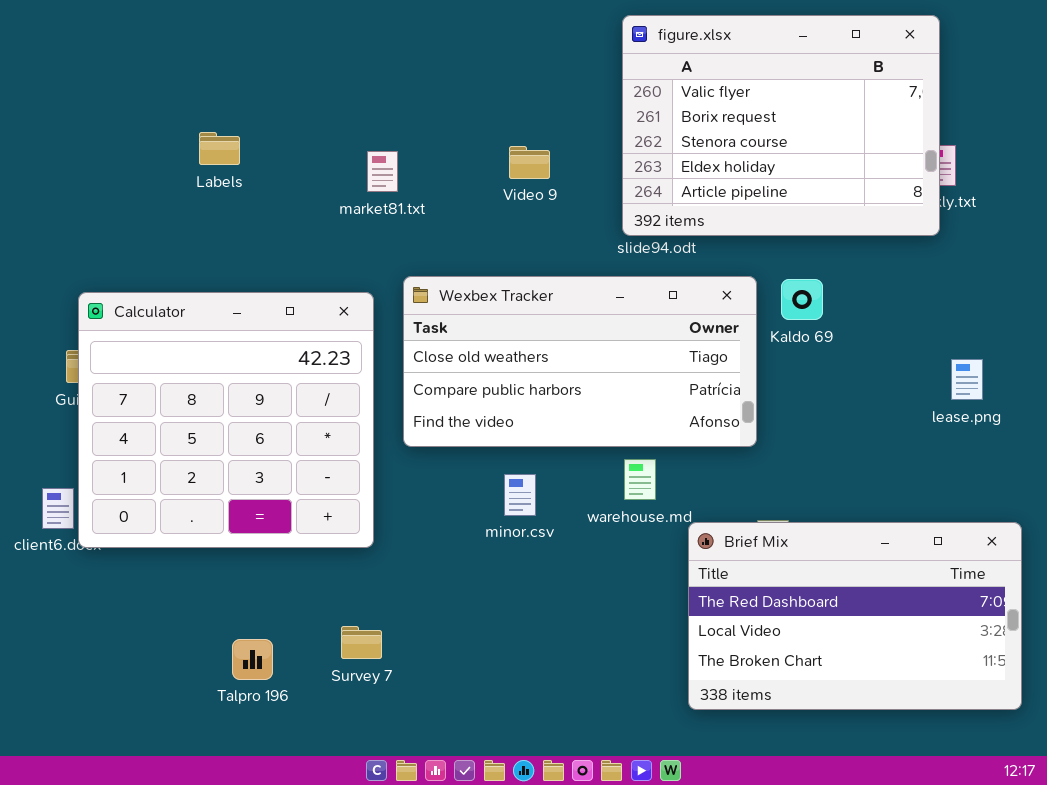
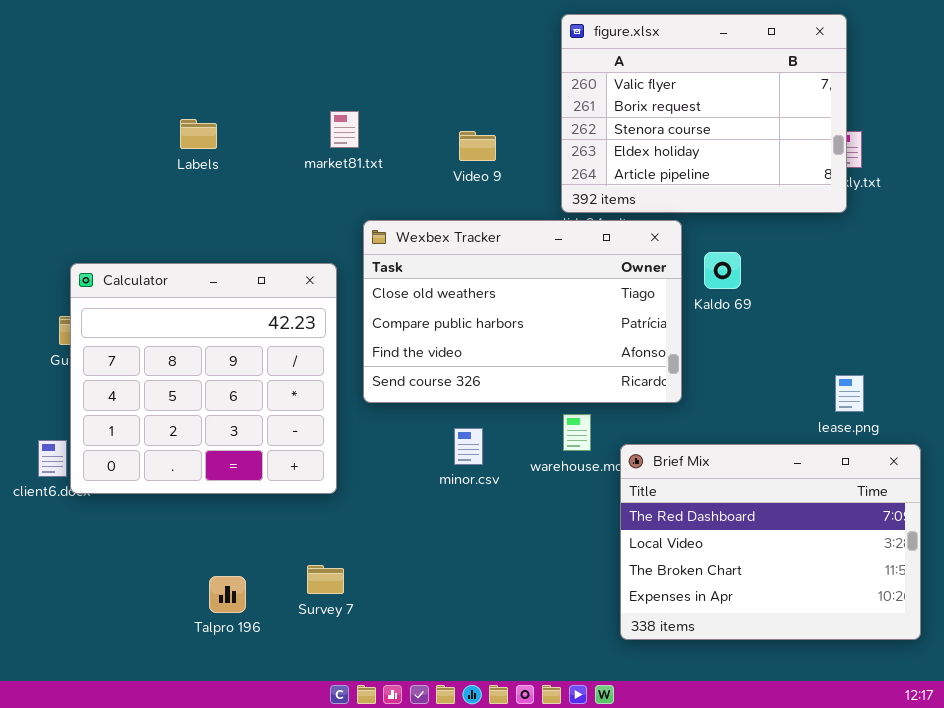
market81.txt: [367,151,398,192] -> [330,111,359,148], moved
Wexbex Tracker: [403,276,757,447] -> [363,220,682,403], resized
lease.png: [951,359,983,400] -> [835,375,864,412], moved
Brief Mix: [688,522,1022,710] -> [620,444,921,640], resized

